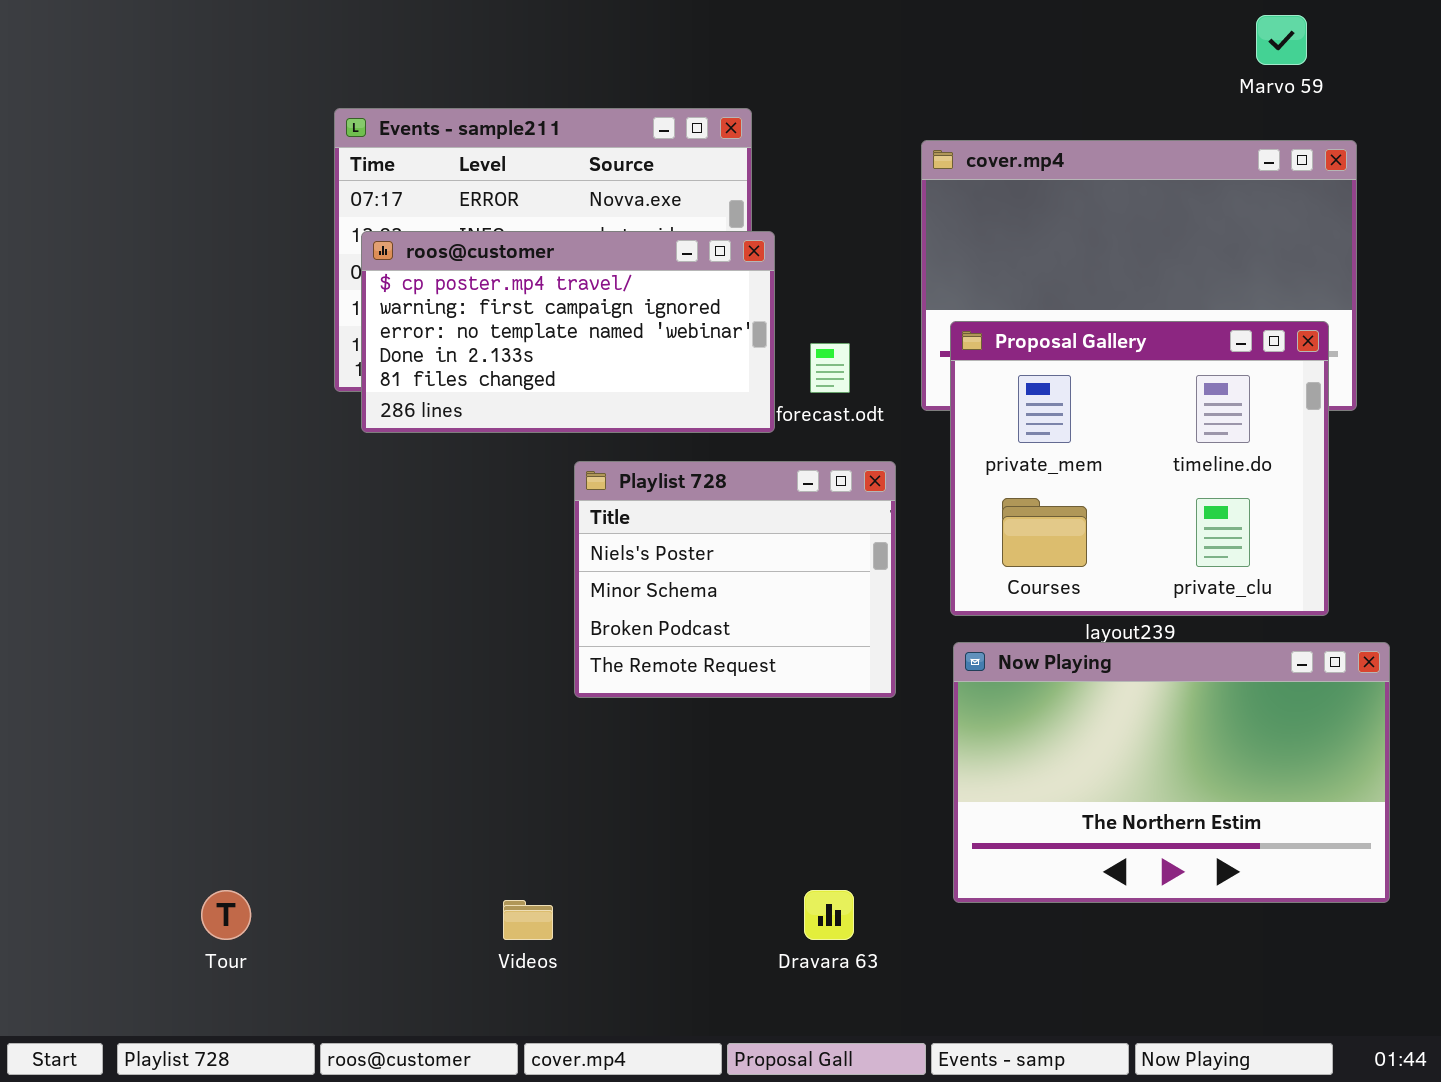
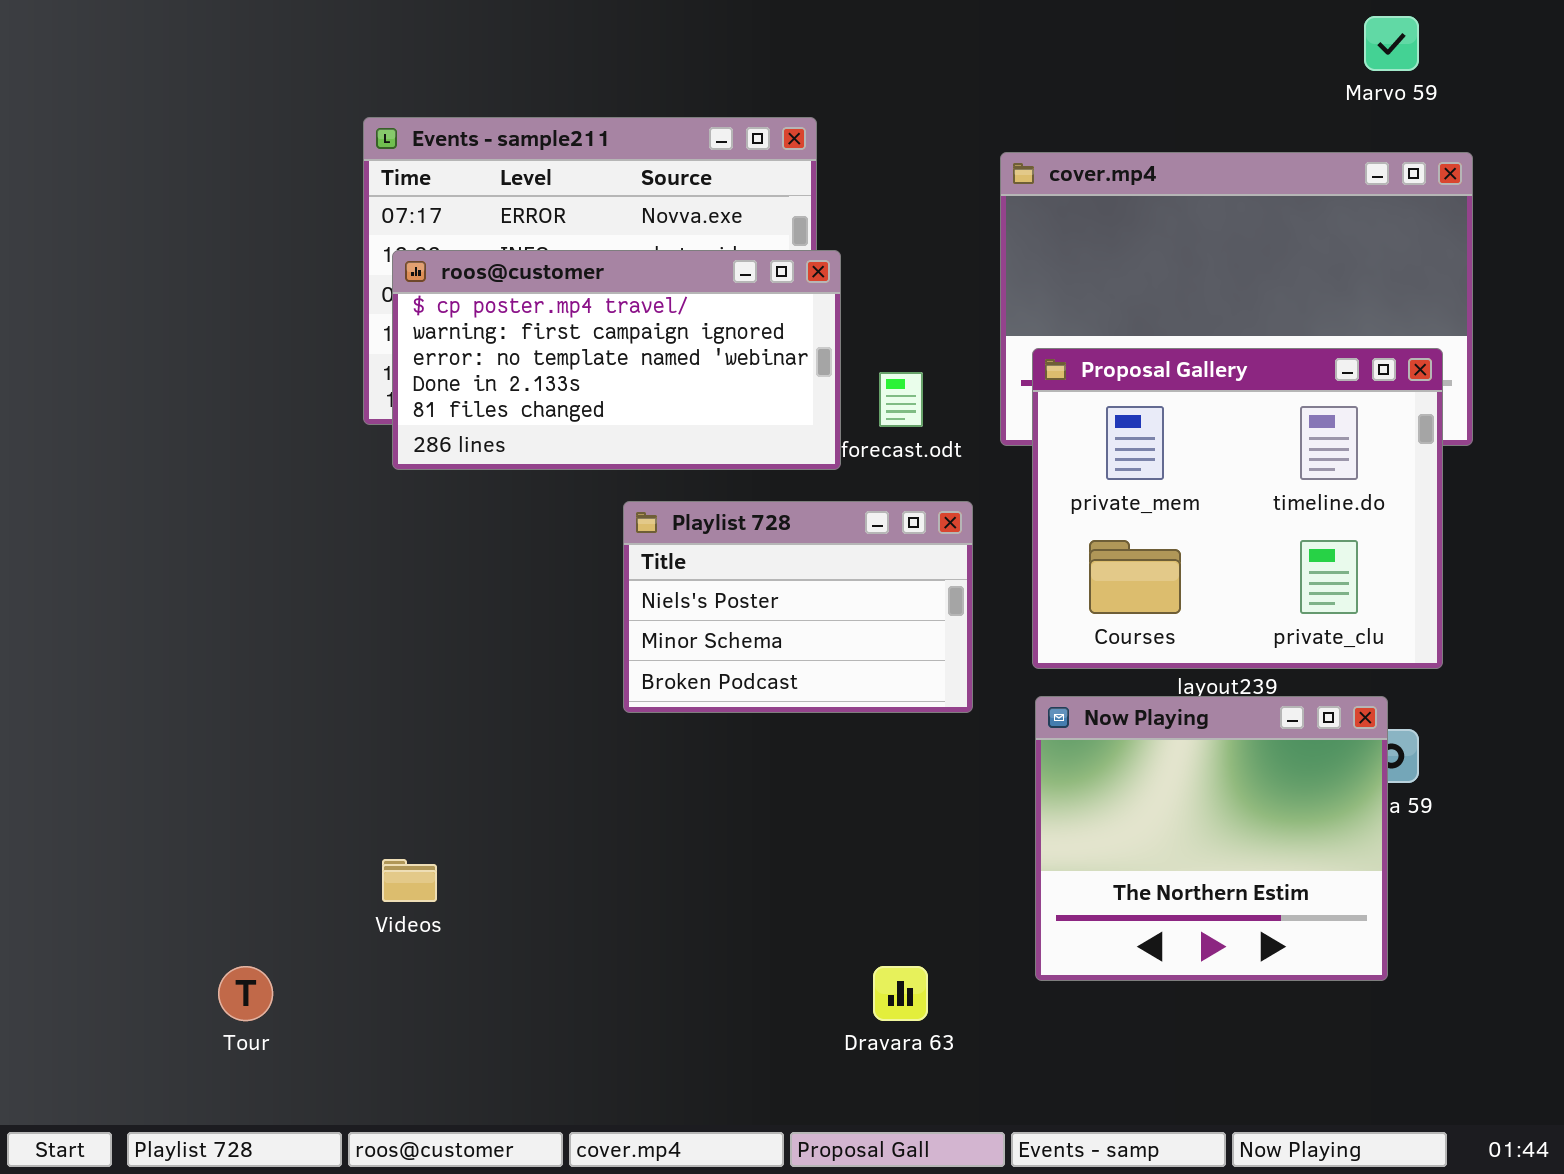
Playlist 728: [574,461,896,698] -> [623,501,973,713], resized
Now Playing: [953,642,1390,903] -> [1035,696,1388,981], resized
Videos: [503,900,553,940] -> [382,859,437,902], moved

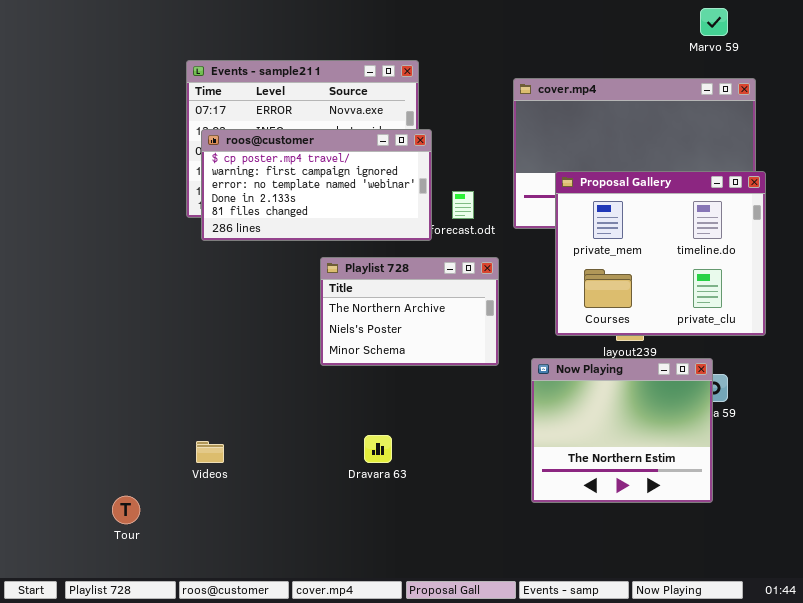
Proposal Gallery: [1032,348,1443,669] -> [555,171,766,336], moved
Playlist 728: [623,501,973,713] -> [320,257,499,366], scrolled up 1 row
Dravara 63: [873,966,928,1021] -> [364,435,392,463], moved

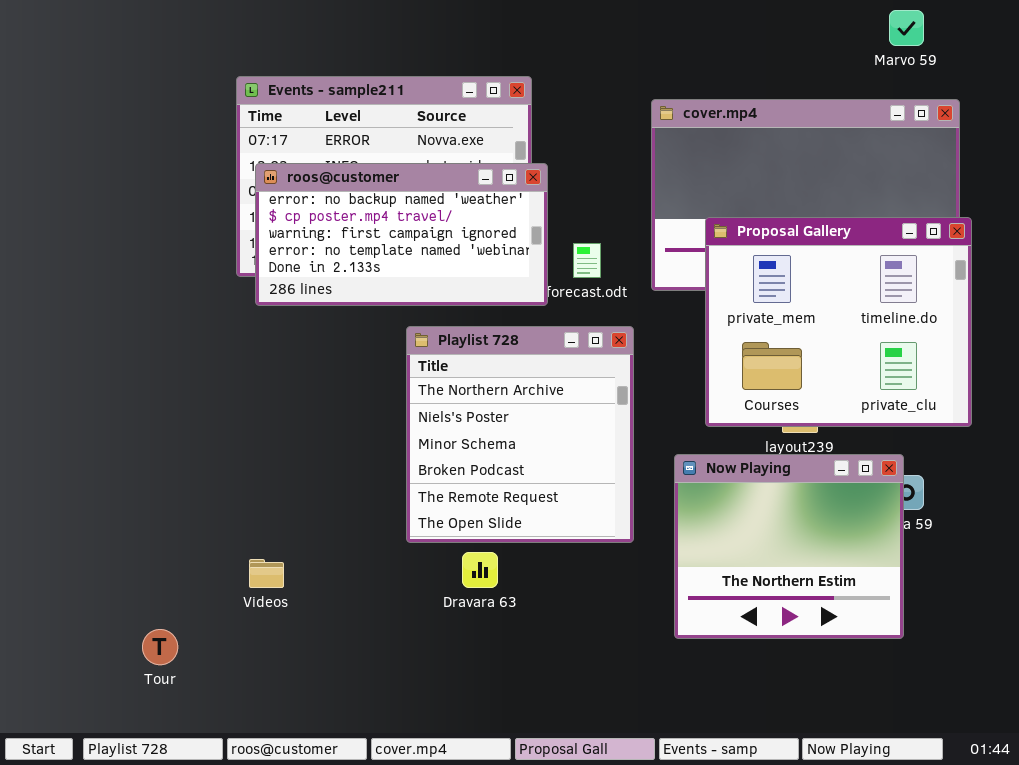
roos@customer: [201,129,432,241] -> [255,163,548,306], scrolled up 1 row
Playlist 728: [320,257,499,366] -> [406,326,634,543], resized

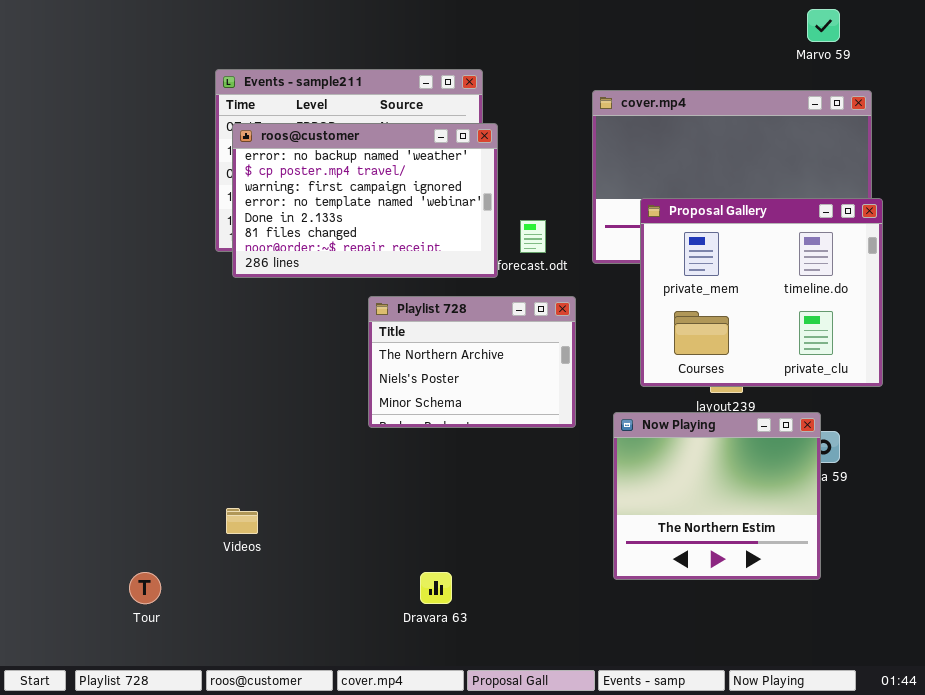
roos@customer: [255,163,548,306] -> [232,123,498,278], resized
Playlist 728: [406,326,634,543] -> [368,296,576,428], resized
Dravara 63: [462,552,498,588] -> [420,572,452,604], moved

